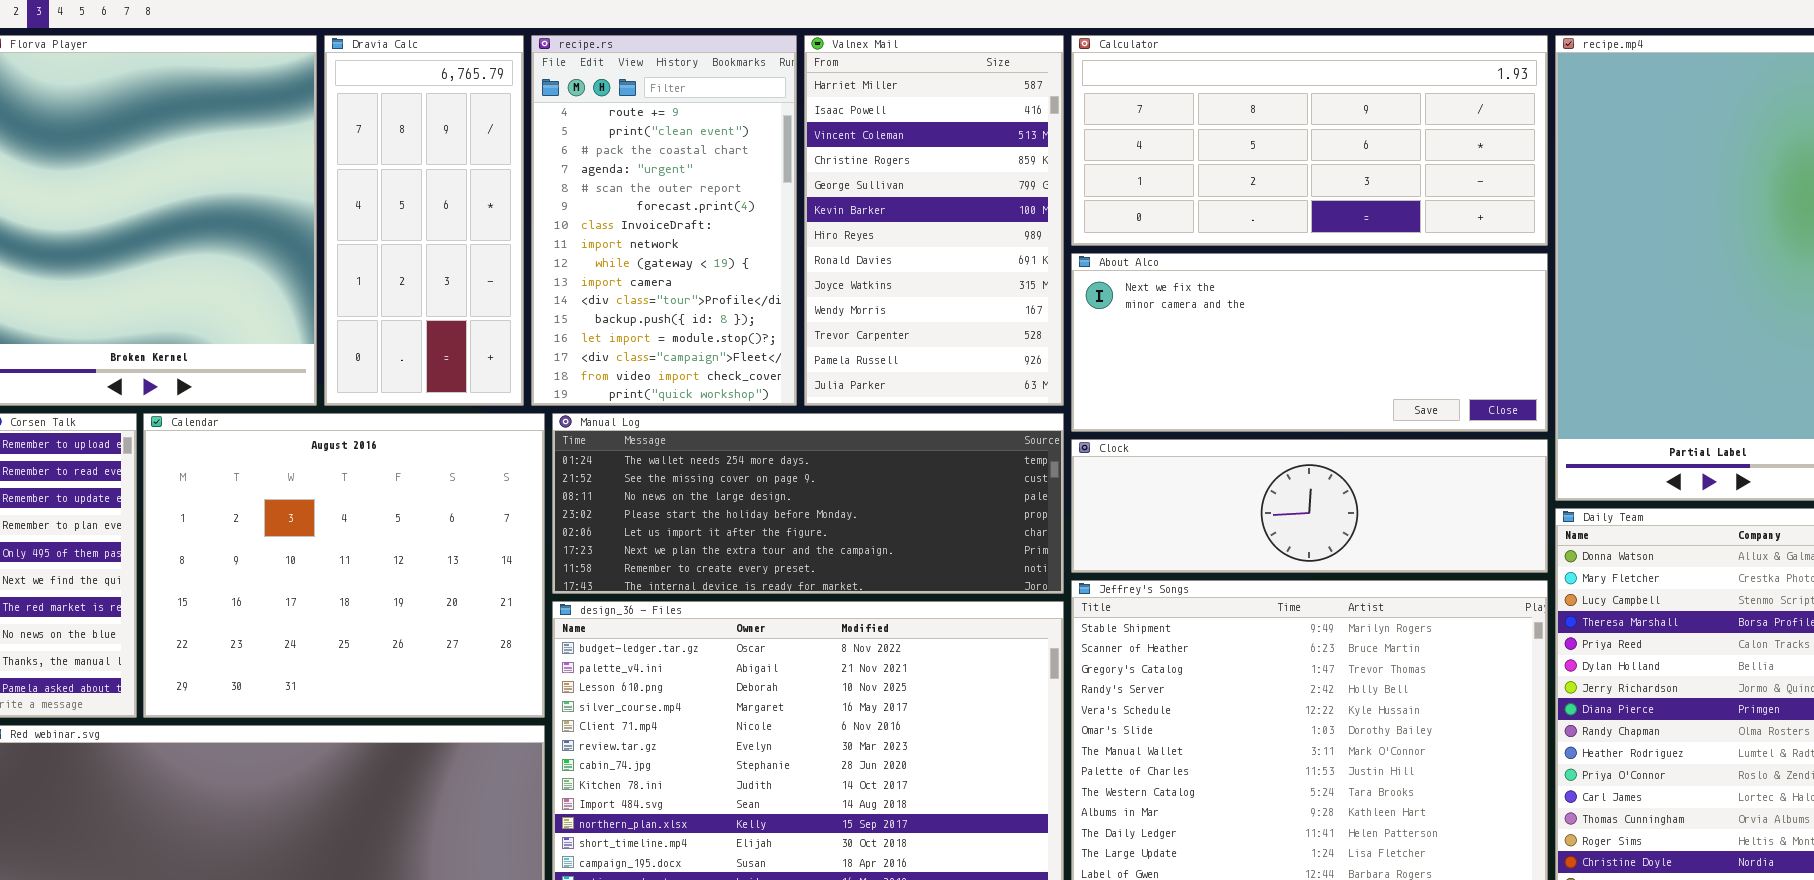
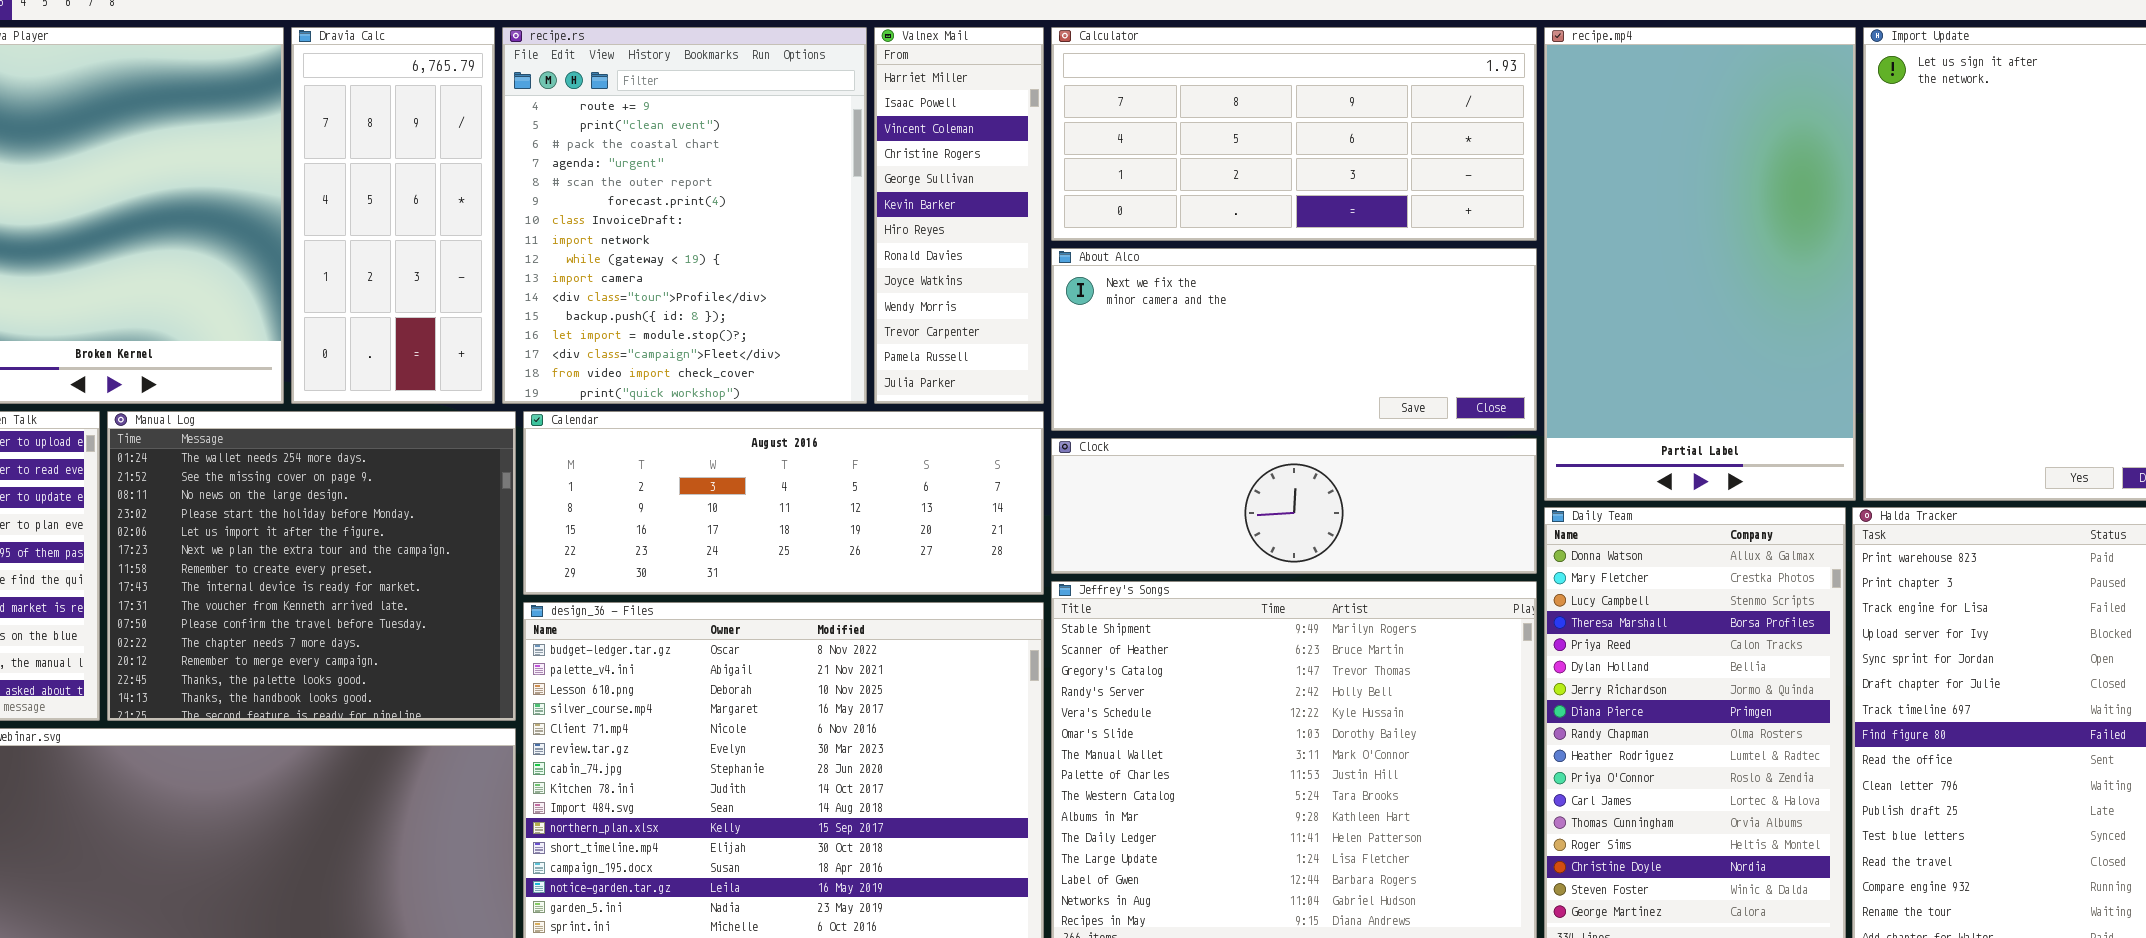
recipe.rs: [531,35,797,406] -> [502,27,867,404], resized
Valnex Mail: [804,35,1064,406] -> [874,27,1044,404], resized
Calendar: [143,413,545,718] -> [523,411,1044,595], moved, resized
Manual Log: [552,413,1064,594] -> [107,411,516,721], moved, resized

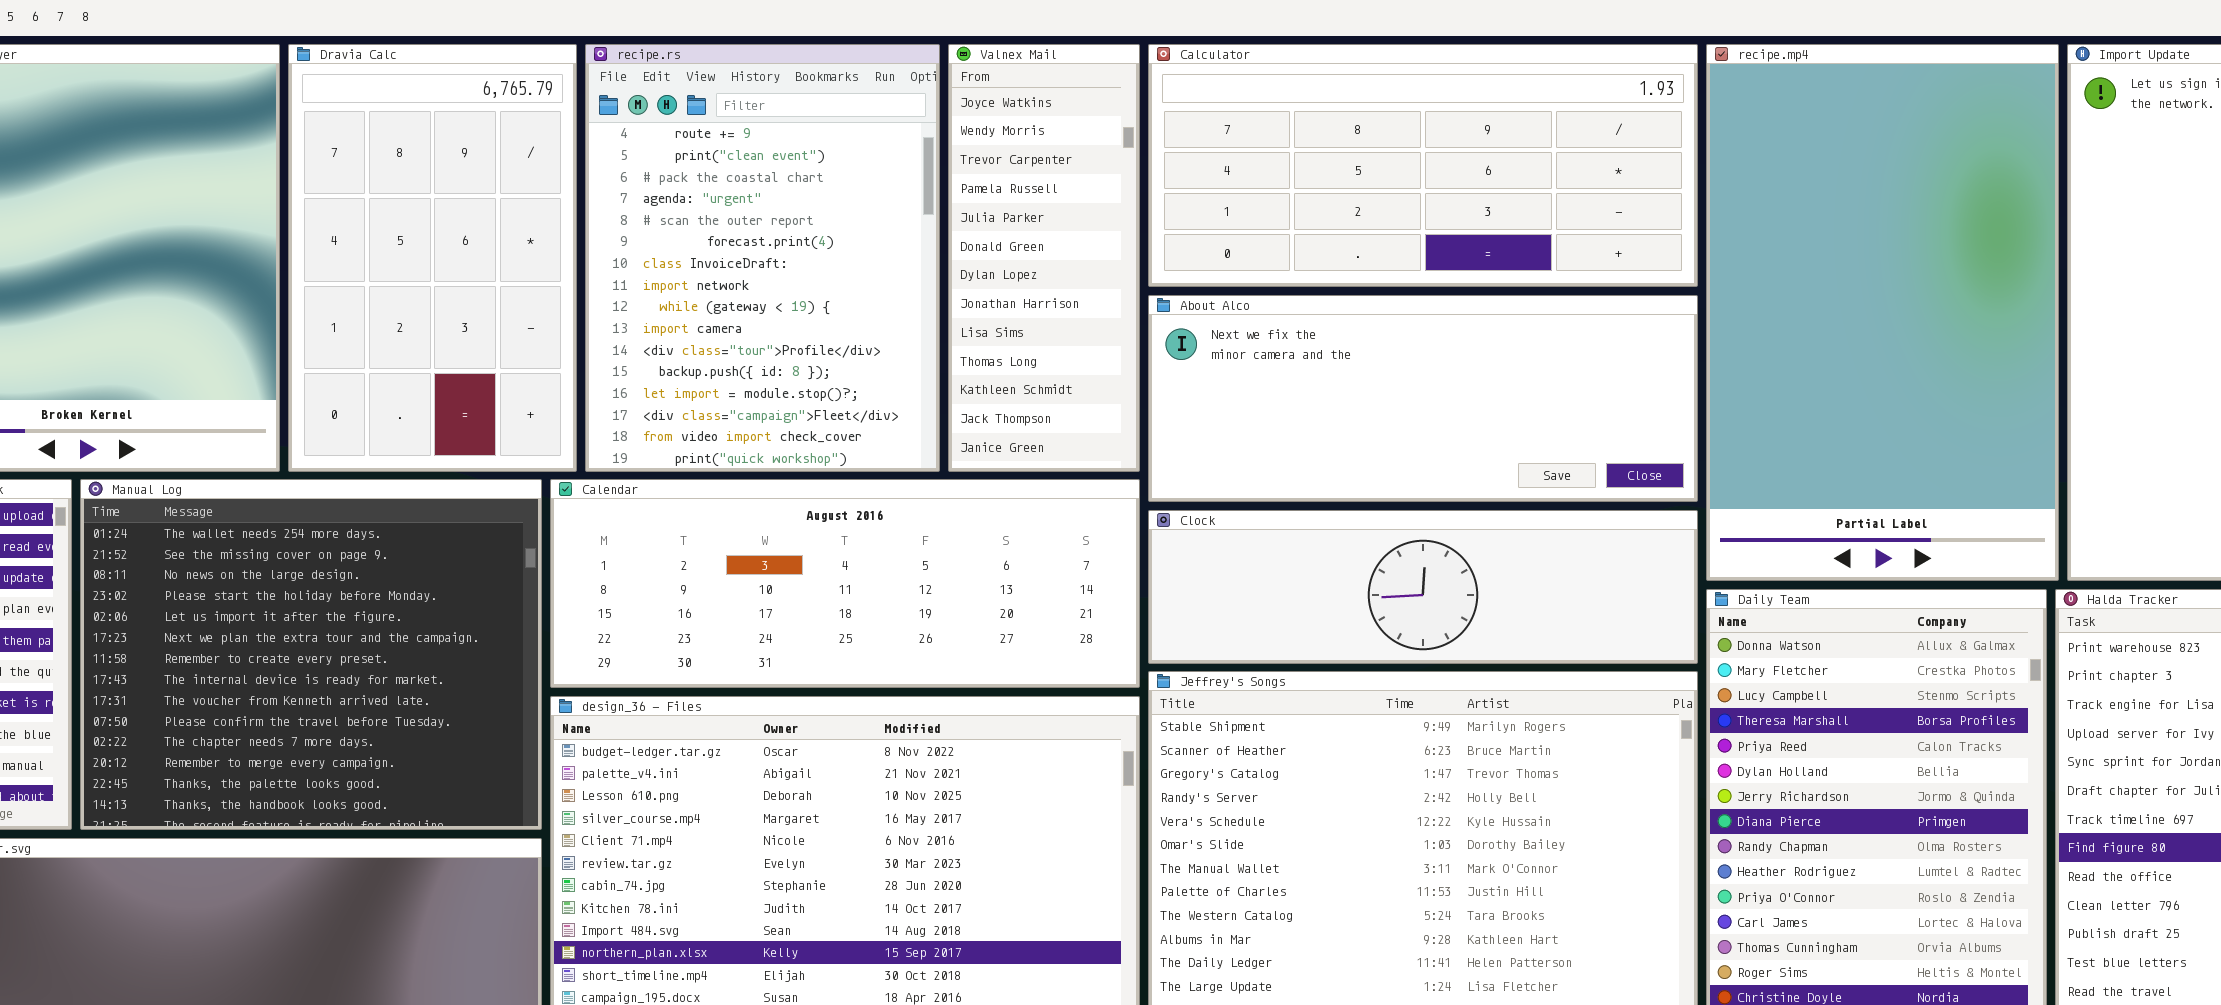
Dravia Calc: [291,27,495,404] -> [288,44,577,472], resized
recipe.rs: [502,27,867,404] -> [585,44,940,472], resized
Valnex Mail: [874,27,1044,404] -> [948,44,1140,472], scrolled down 8 rows

